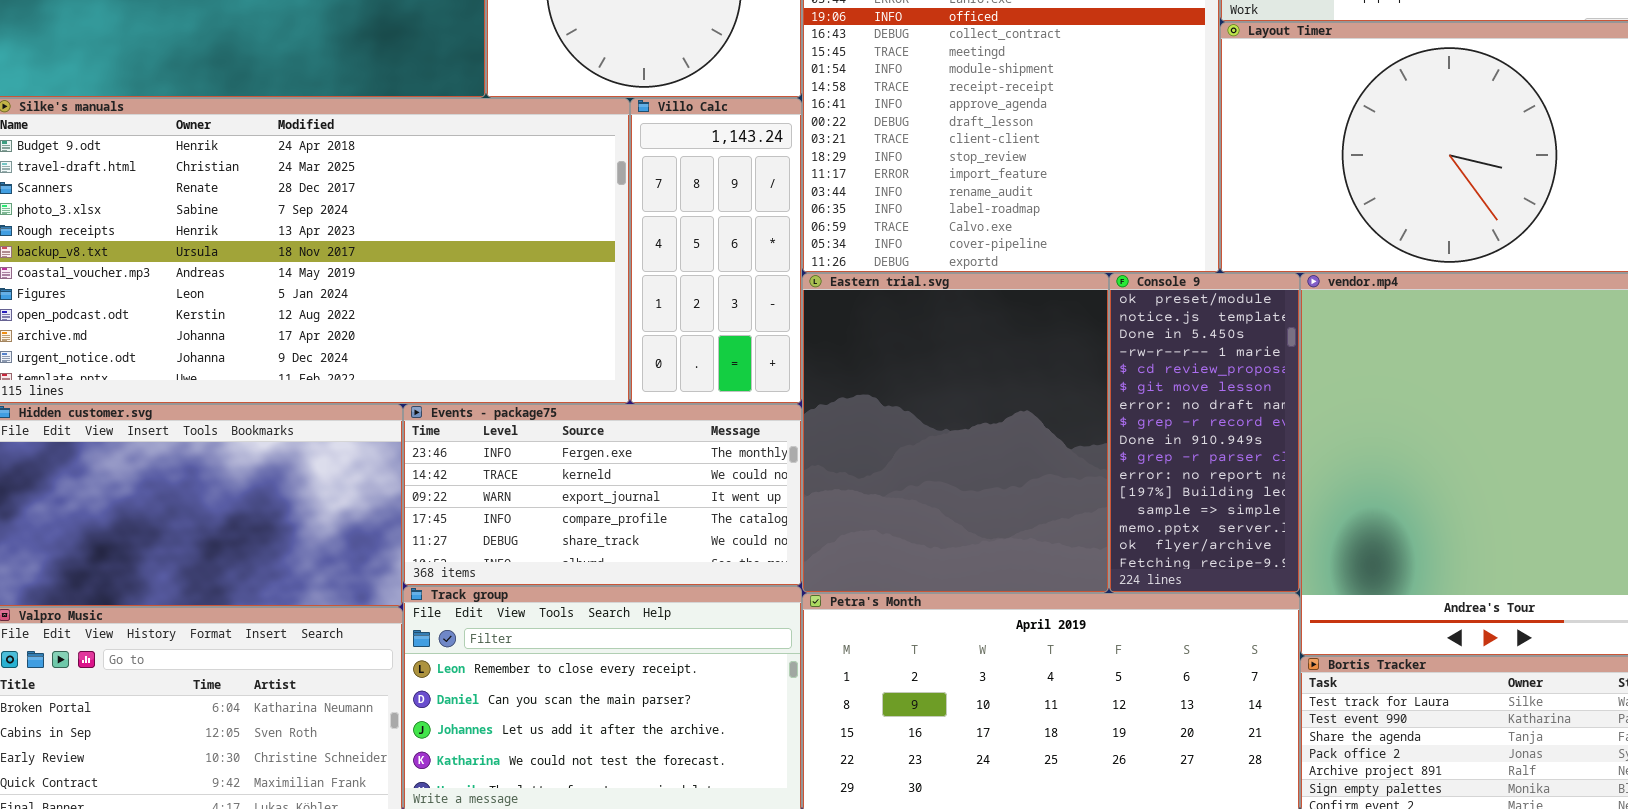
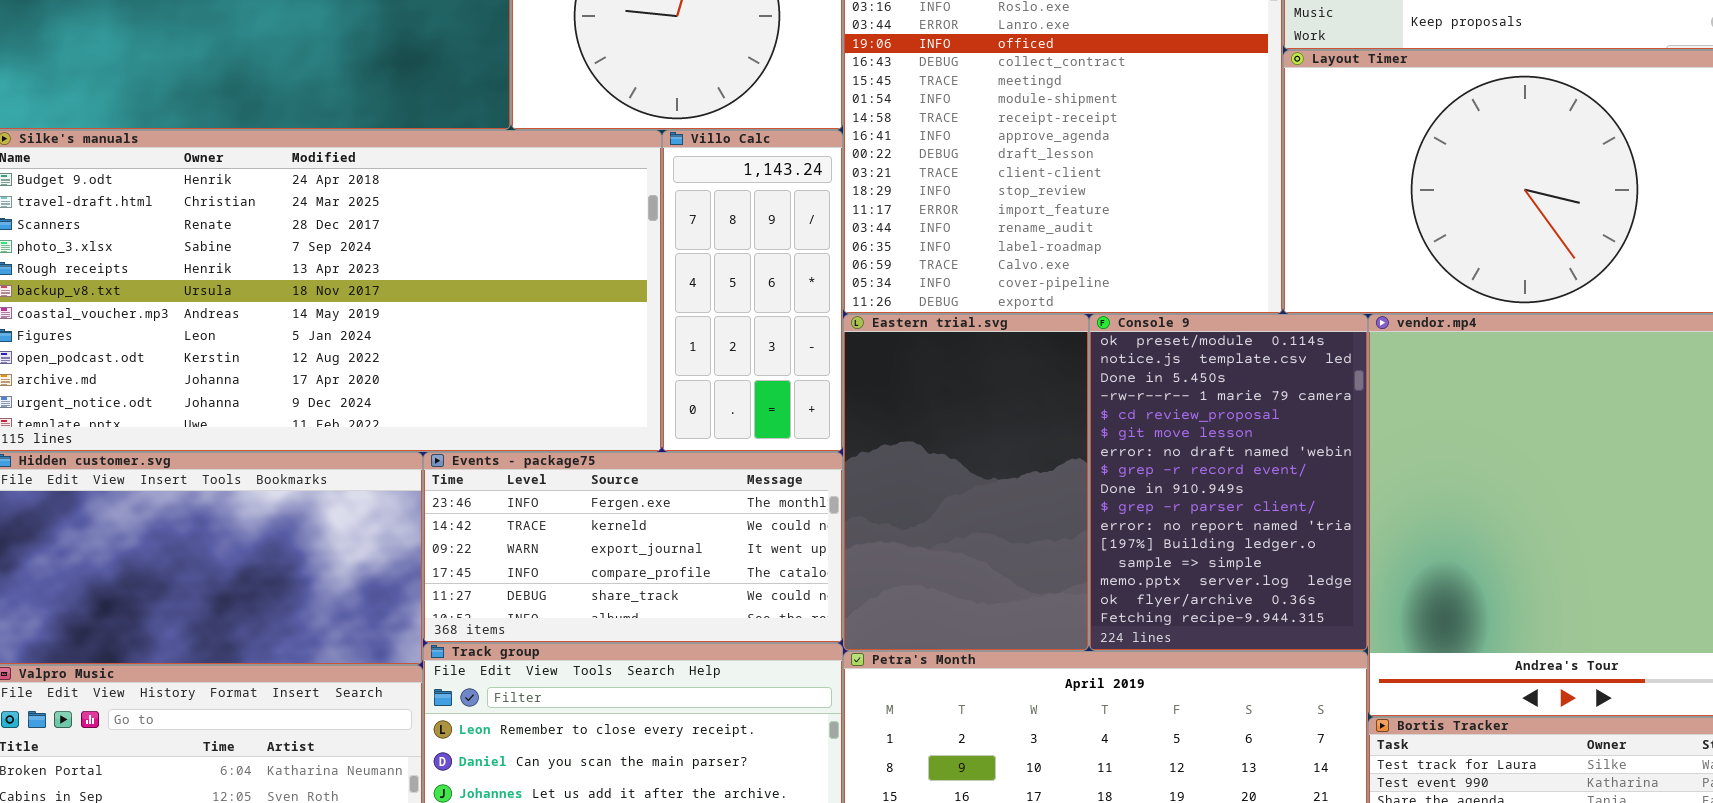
Eastern trial.svg: [802,273,1109,593] -> [843,314,1089,651], resized
Console 9: [1109,273,1300,593] -> [1089,314,1368,651], resized

